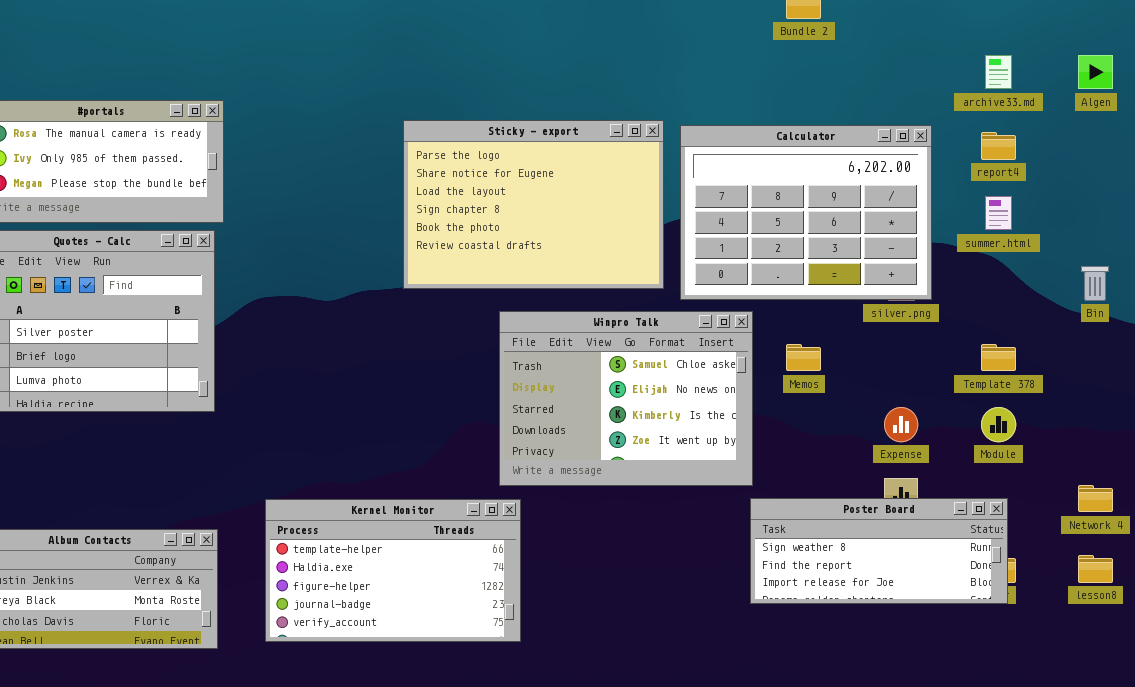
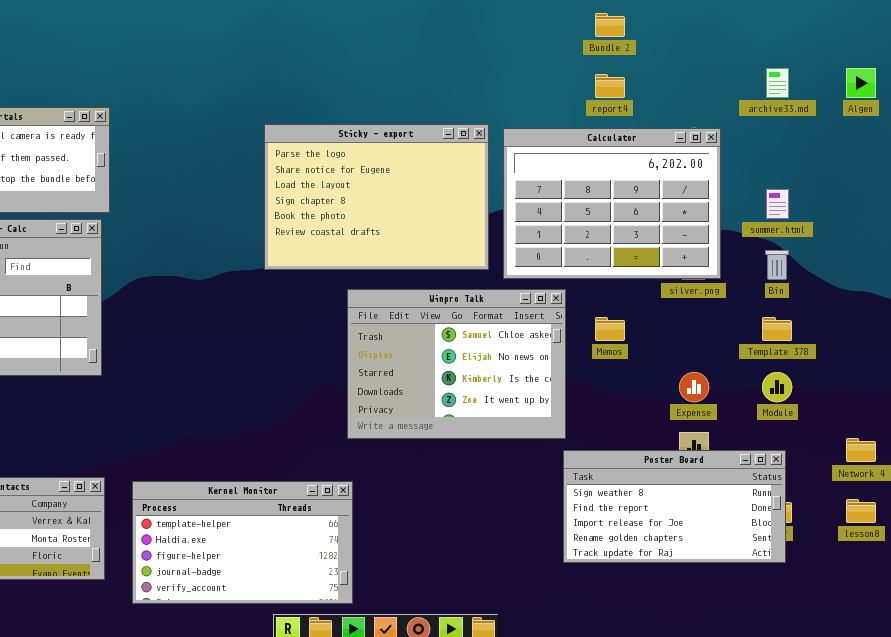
report4: [981,132,1016,160] -> [595,74,625,98], moved
Bin: [1081,266,1109,301] -> [765,250,789,280], moved
Poster Board: [750,498,1008,604] -> [563,450,786,563], resized
Kernel Monitor: [265,499,521,642] -> [132,481,353,604], moved

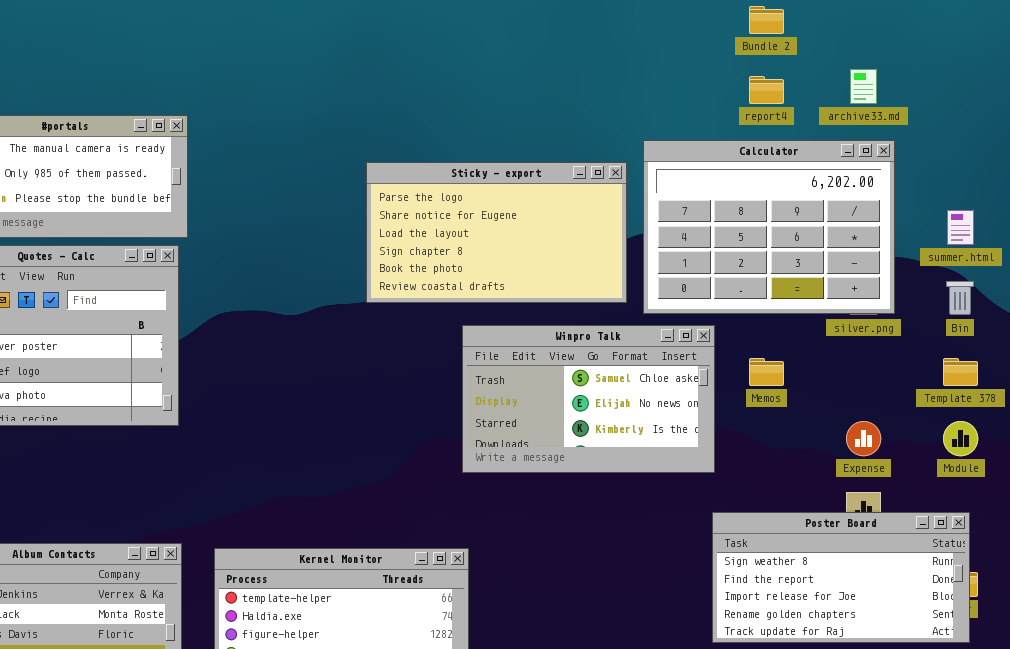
archive33.md: [766,68,789,98] -> [850,69,877,104], moved
Sticky - export: [264,124,489,270] -> [366,162,627,303], resized
Winpro Talk: [347,289,566,439] -> [462,325,715,473], resized

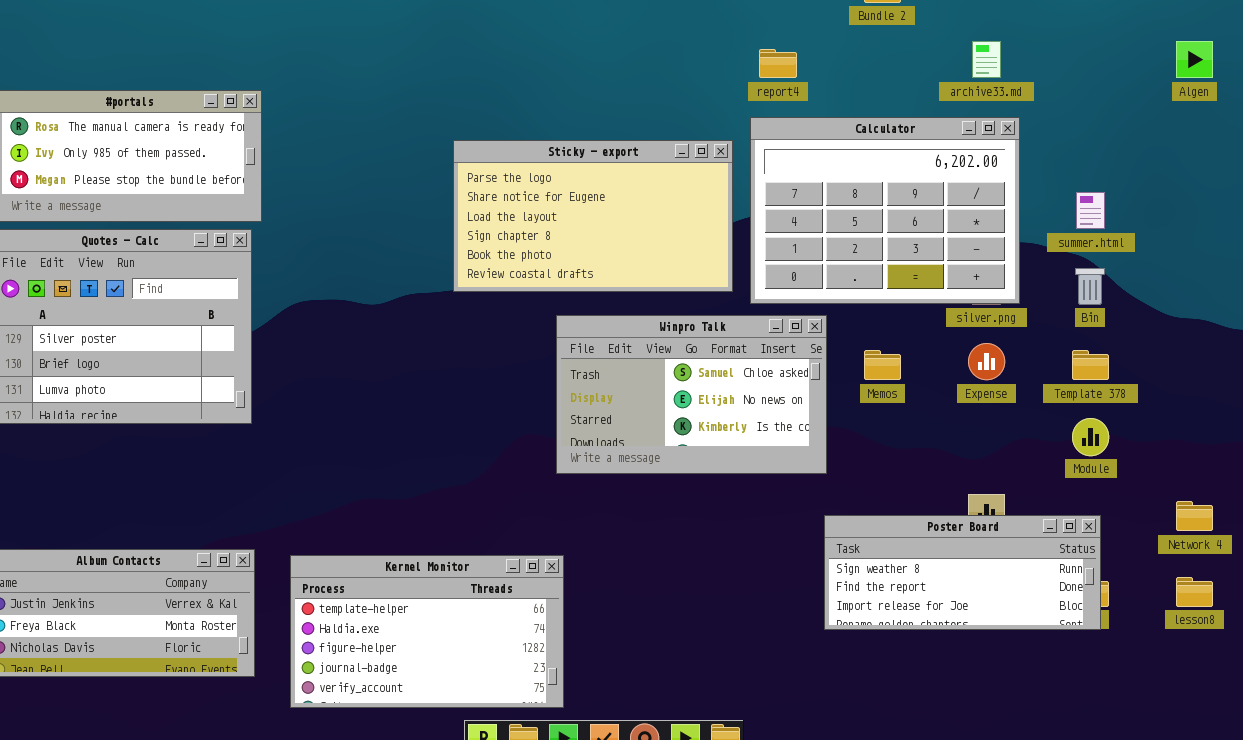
report4: [749,76,784,104] -> [759,49,797,78], moved
Expense: [846,421,881,456] -> [968,343,1005,380], moved
Poster Board: [712,512,970,643] -> [824,515,1101,630], resized

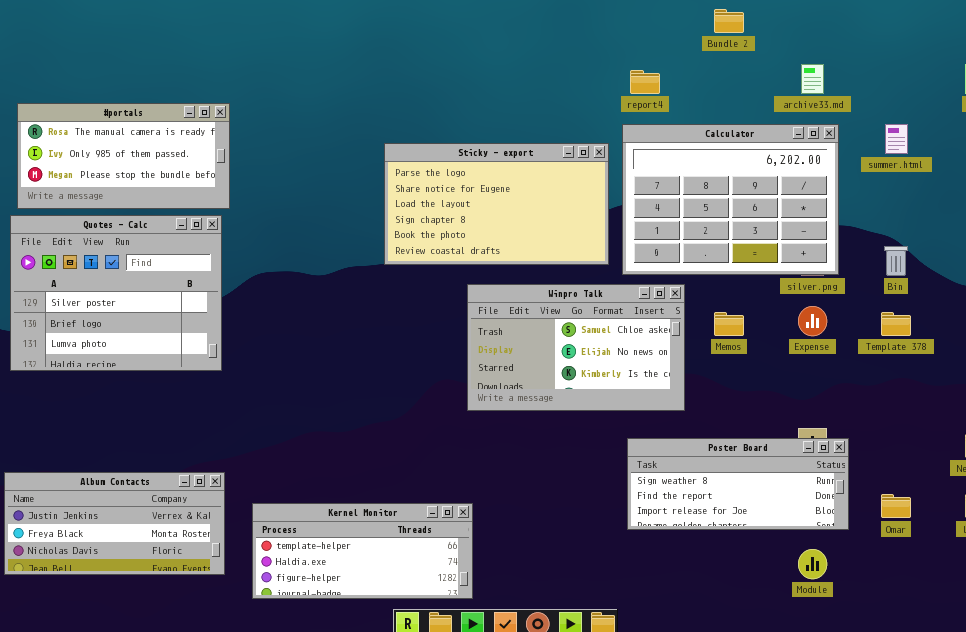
summer.html: [1076,192,1105,229] -> [885,124,908,154], moved
Module: [1072,418,1109,456] -> [798,549,827,579], moved
Poster Board: [824,515,1101,630] -> [627,438,849,530], moved
Kernel Monitor: [290,555,564,708] -> [252,503,473,599], resized

